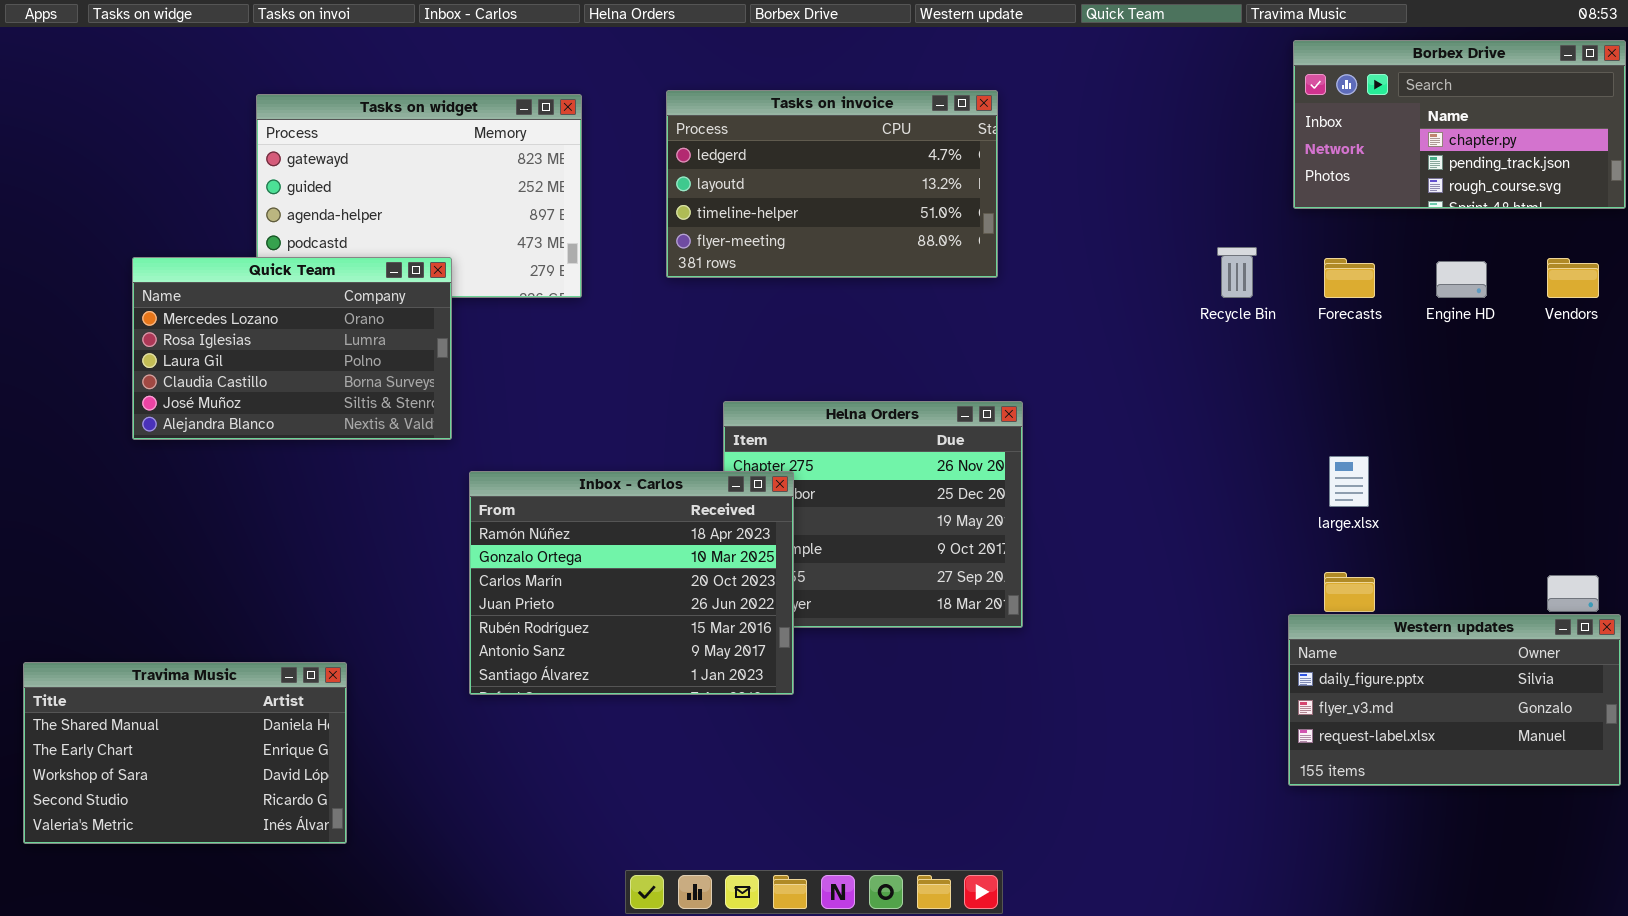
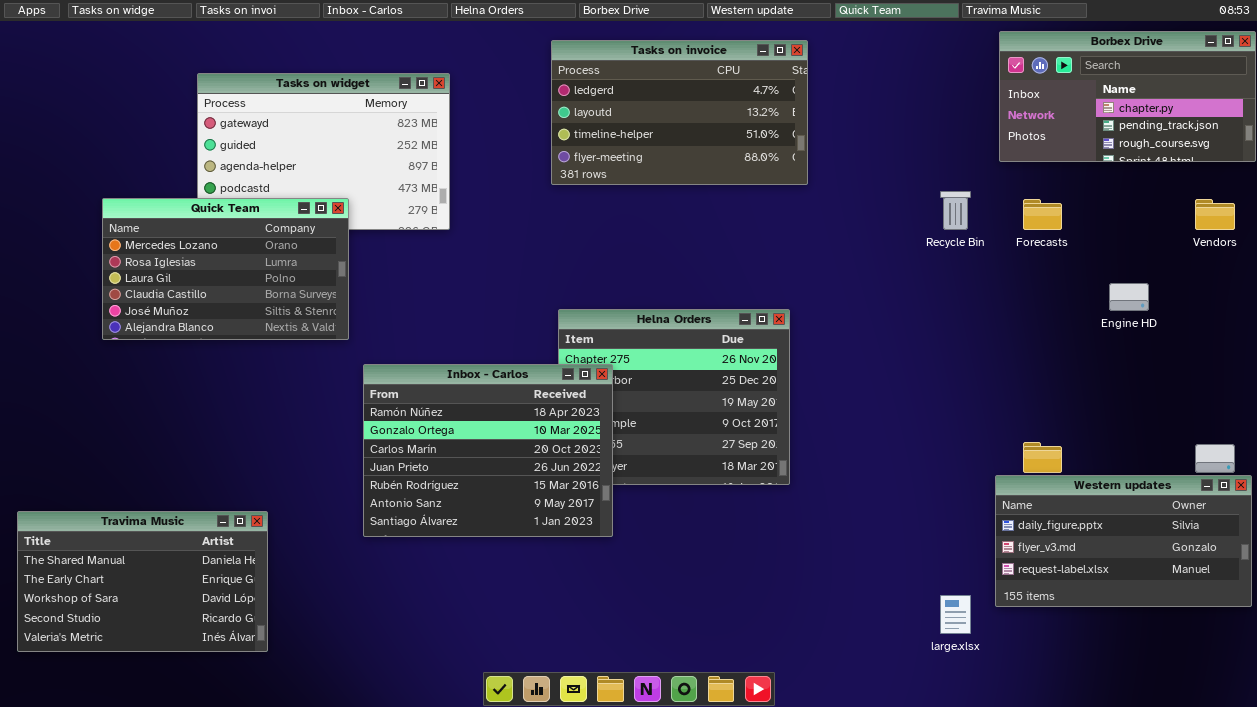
Tasks on invoice: [666,90,998,278] -> [551,40,808,185], moved
Engine HD: [1436,261,1487,298] -> [1109,283,1149,311], moved
large.xlsx: [1329,456,1369,507] -> [940,595,971,634], moved

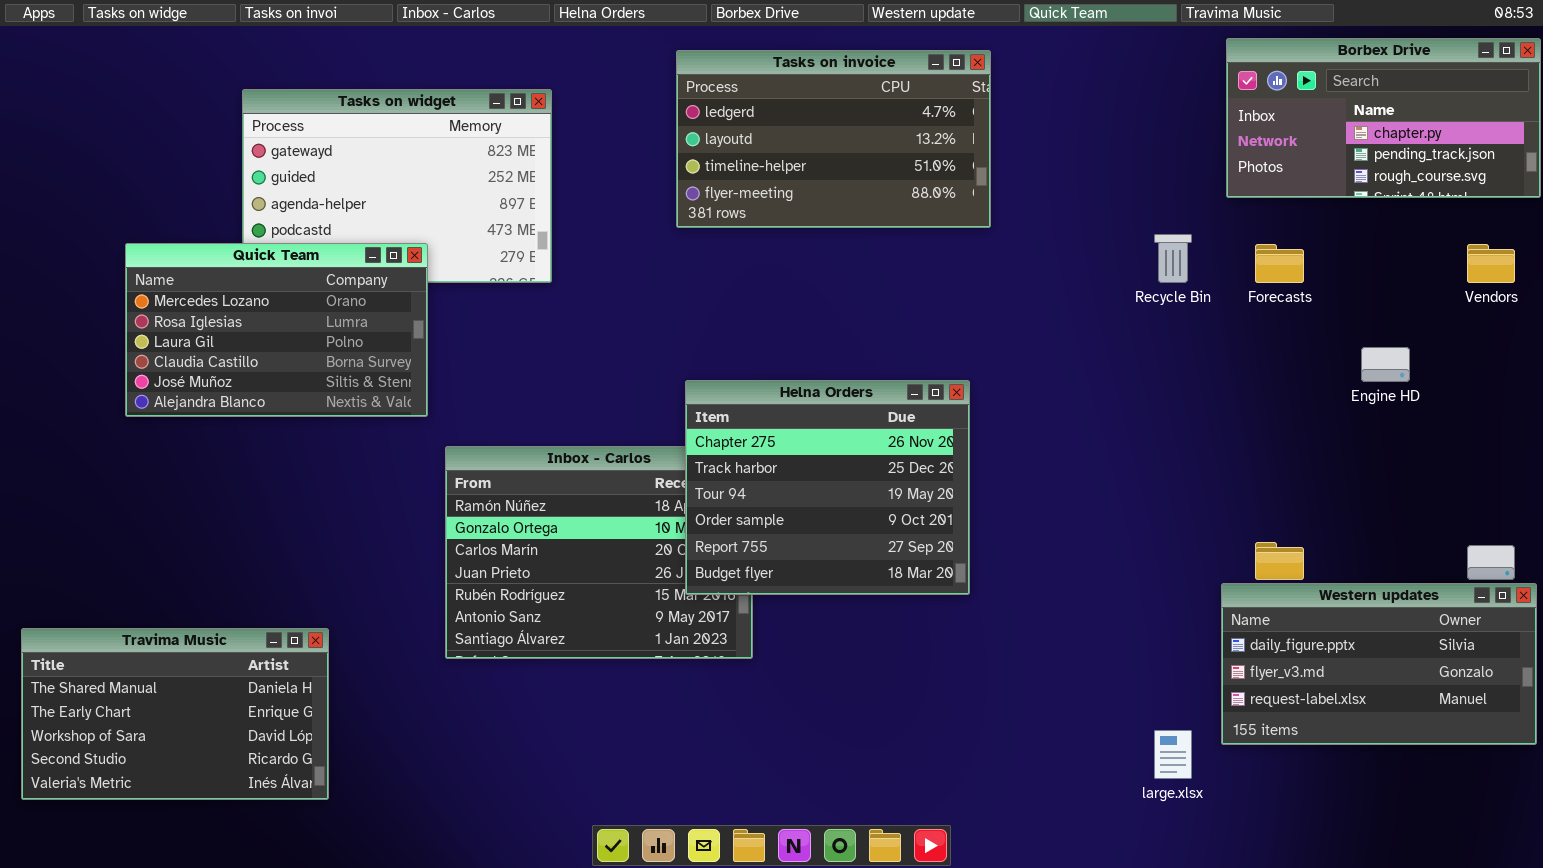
Helna Orders: [558,309,790,485] -> [685,380,970,595], raised

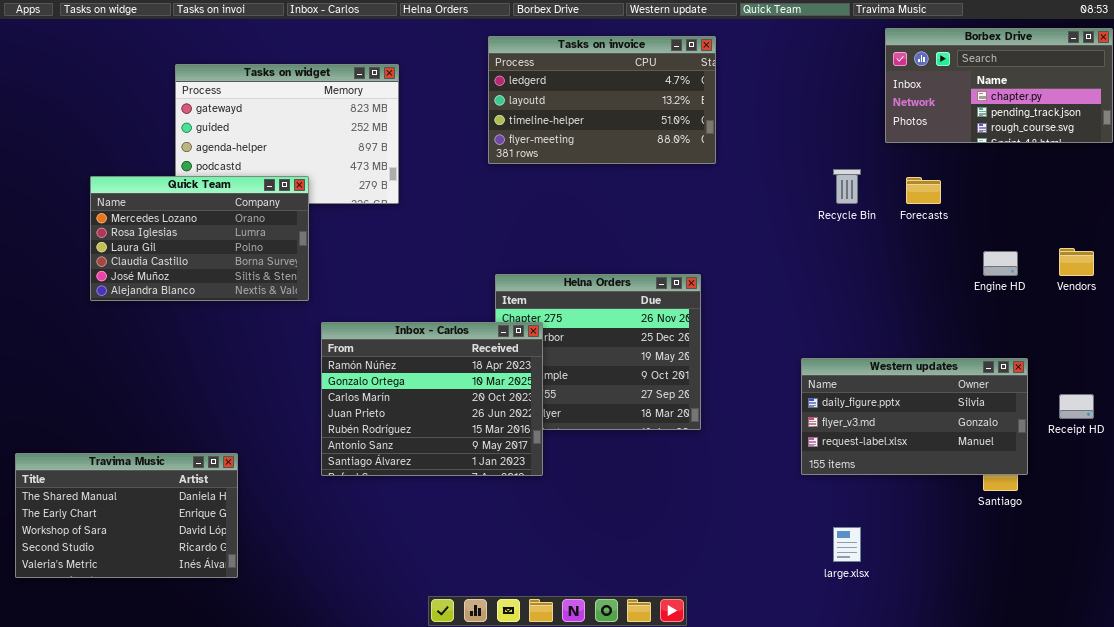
Vendors: [1467,244,1515,283] -> [1059,248,1094,276], moved
Inbox - Carlos: [445,446,753,659] -> [321,322,543,476], raised
Western updates: [1221,583,1537,745] -> [801,358,1028,475], moved

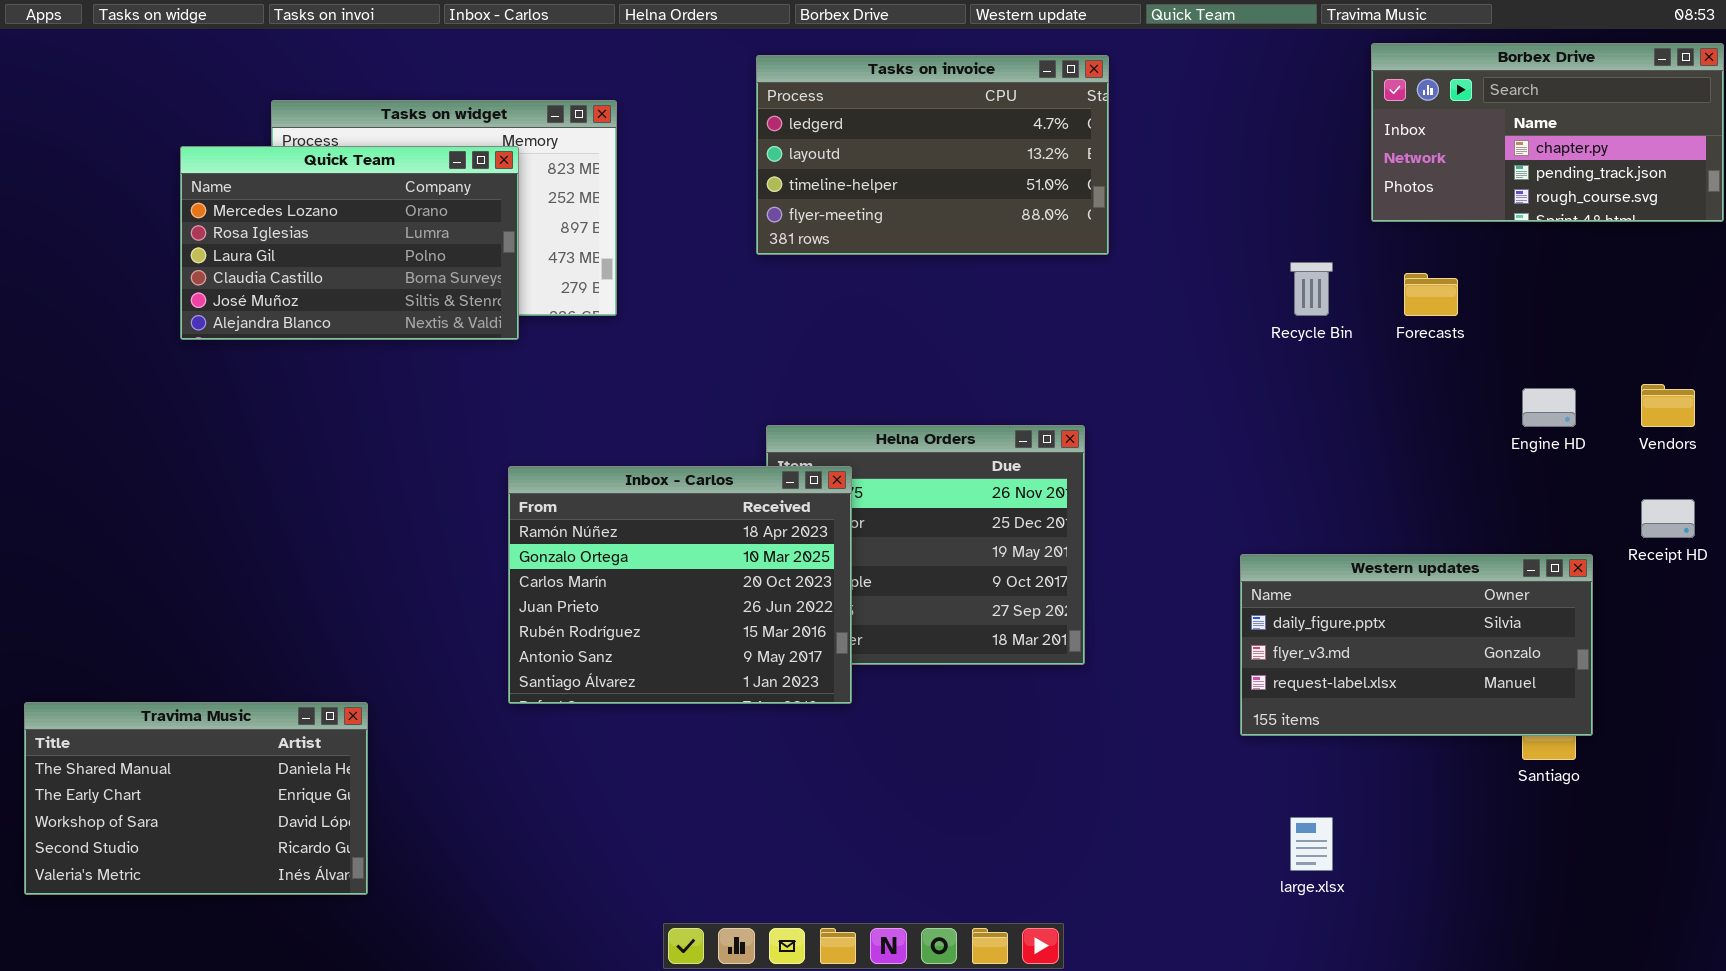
Quick Team: [90,176,309,301] -> [180,146,519,340], moved
Inbox - Carlos: [321,322,543,476] -> [508,466,852,704], moved
Receipt HD: [1059,394,1094,419] -> [1641,499,1695,538], moved

